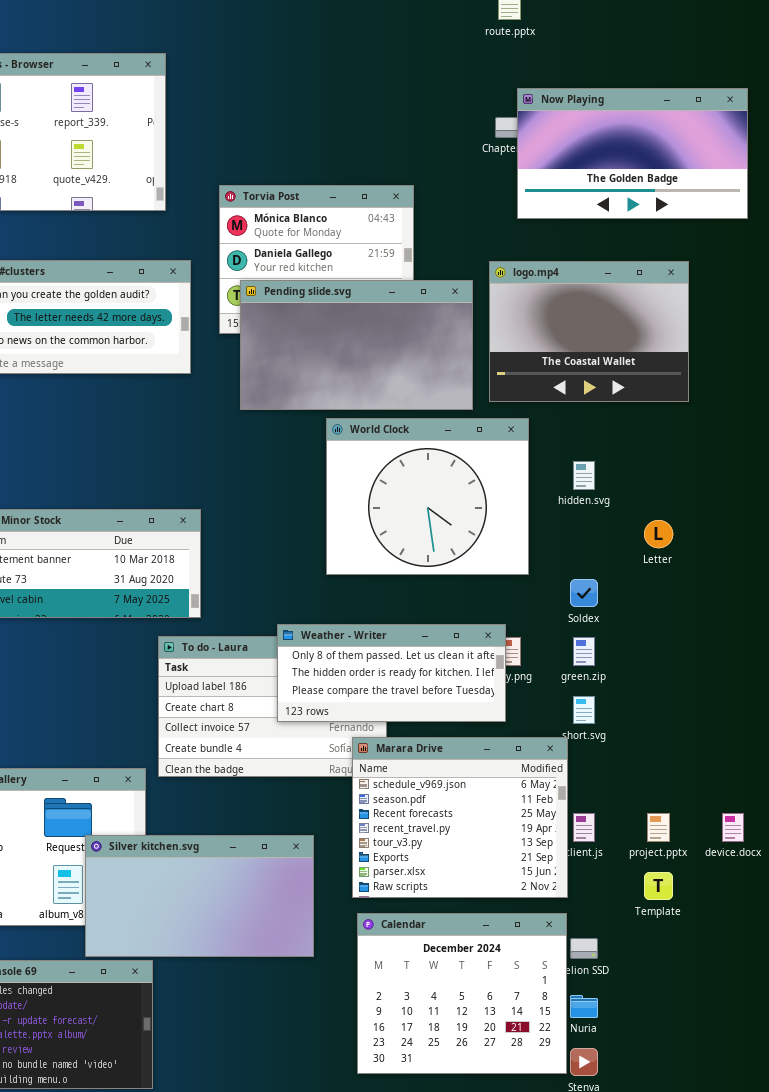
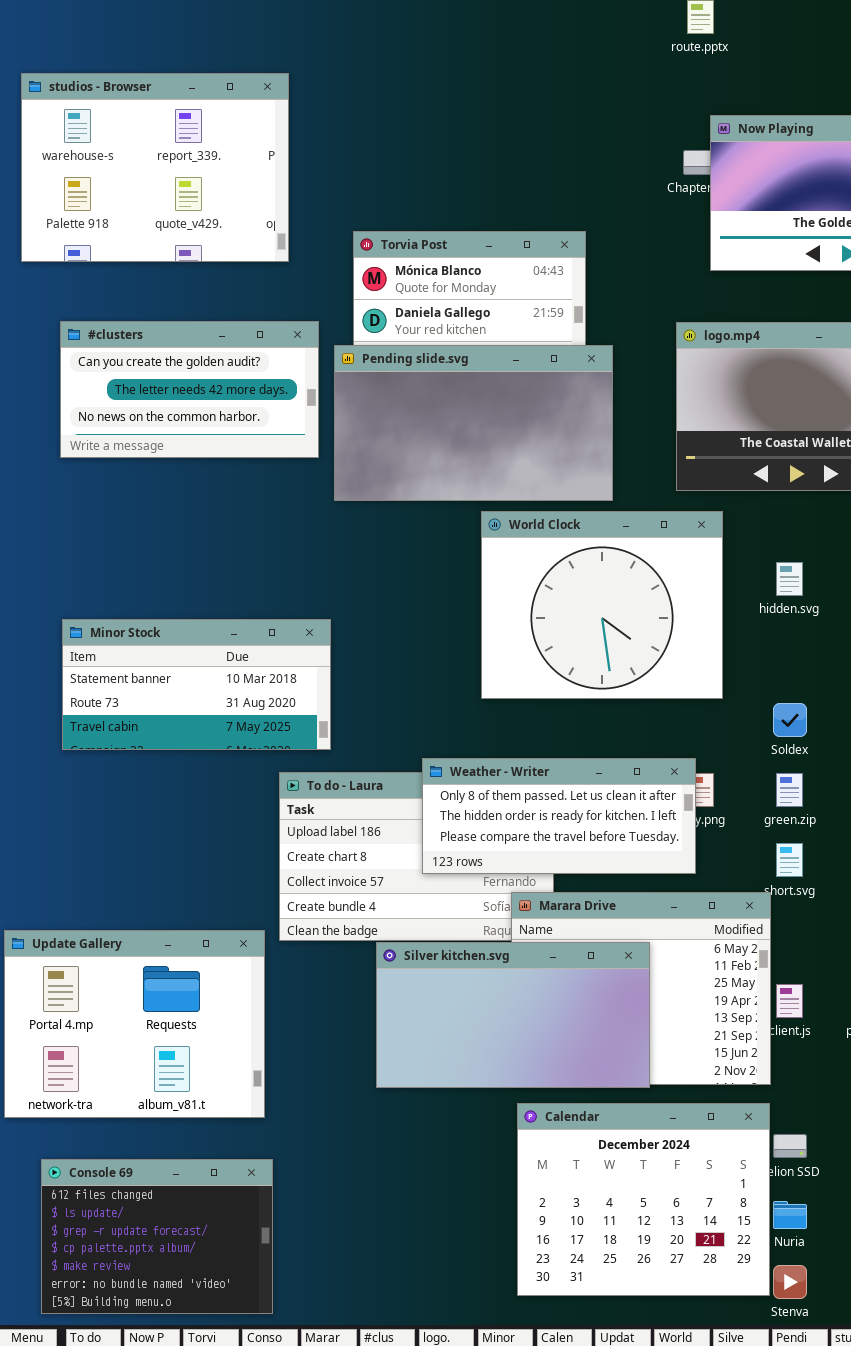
Pending slide.svg: [240,280,473,410] -> [334,345,613,501], moved
Silver kitchen.svg: [85,835,314,957] -> [376,942,650,1088], moved

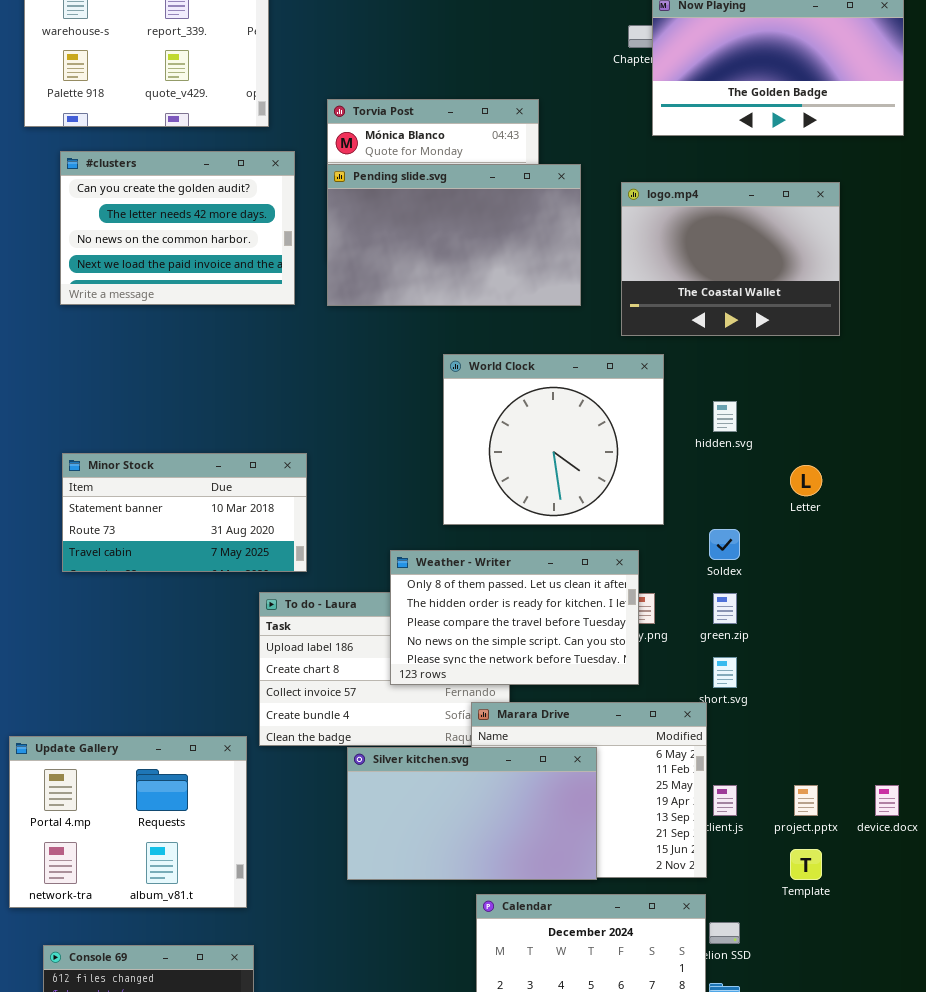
#clusters: [60,321,319,458] -> [60,151,295,305], resized
Pending slide.svg: [334,345,613,501] -> [327,164,581,306], moved
Weather - Writer: [422,758,696,874] -> [390,550,639,685], resized

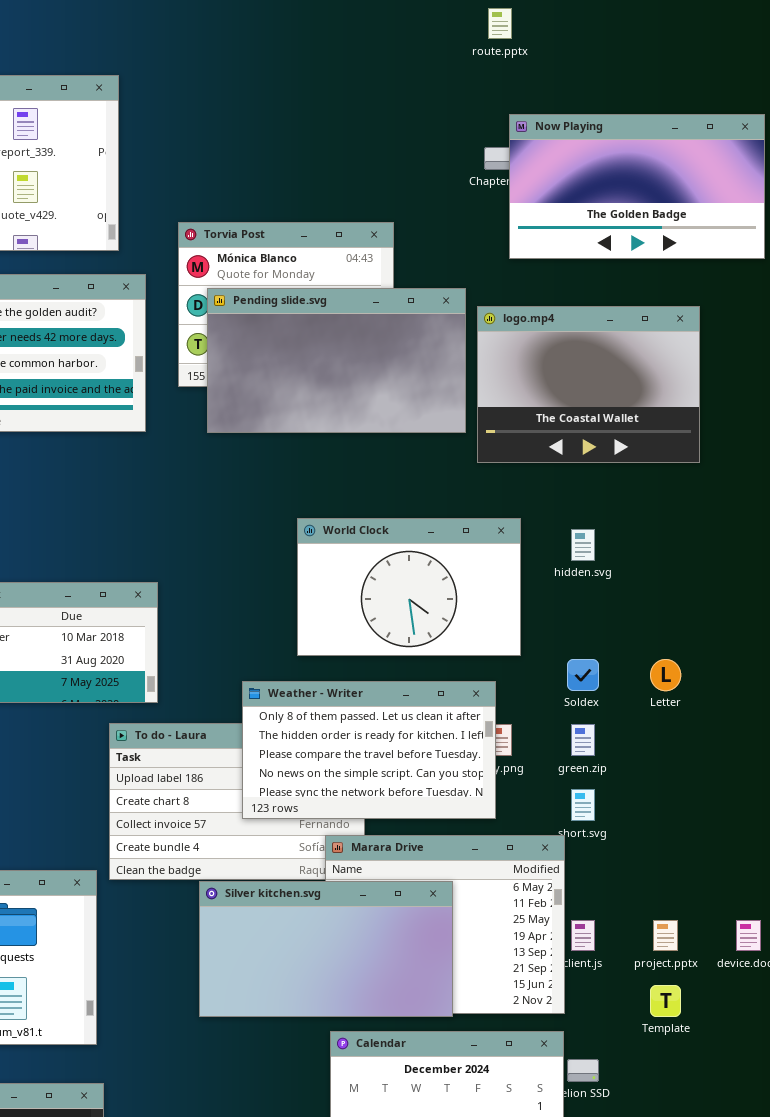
Pending slide.svg: [327,164,581,306] -> [207,288,466,433], moved
World Clock: [443,354,664,525] -> [297,518,521,656], resized
Letter: [790,465,822,496] -> [650,659,681,691], moved

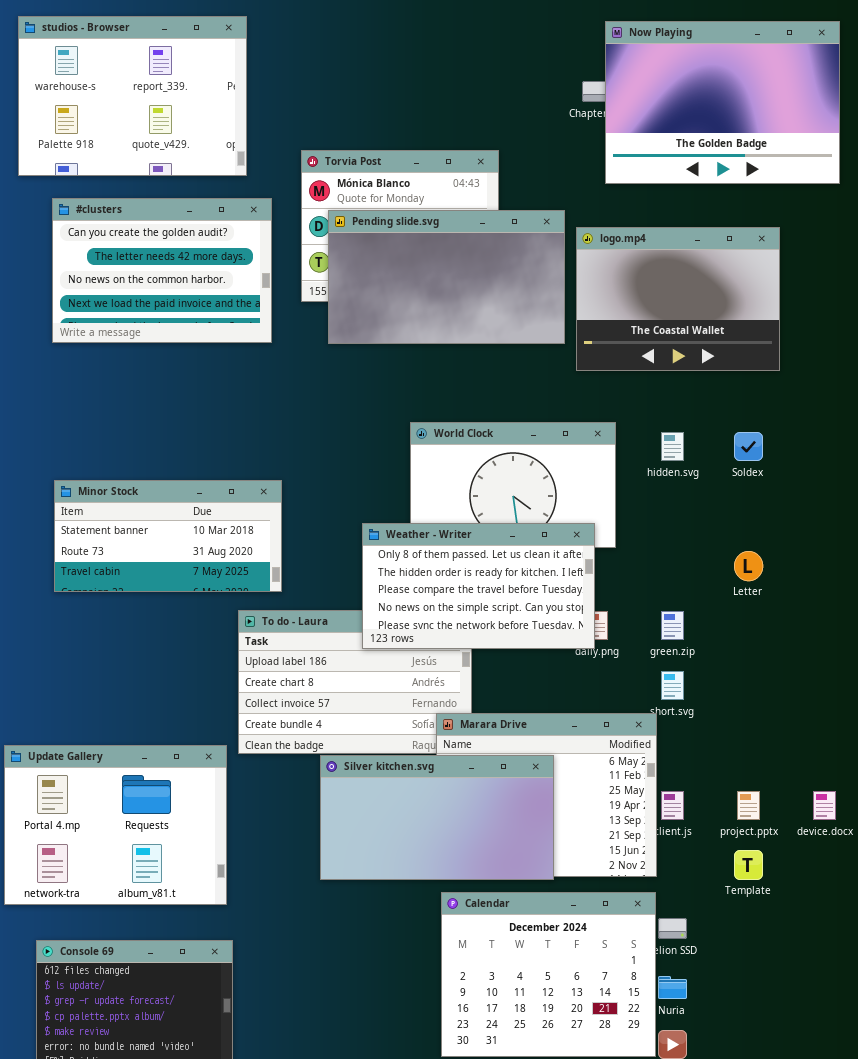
Now Playing: [509,114,765,259] -> [605,21,840,184], resized
Soldex: [567,659,599,691] -> [734,432,763,461], moved
Weather - Writer: [242,681,496,819] -> [362,523,595,649], moved

